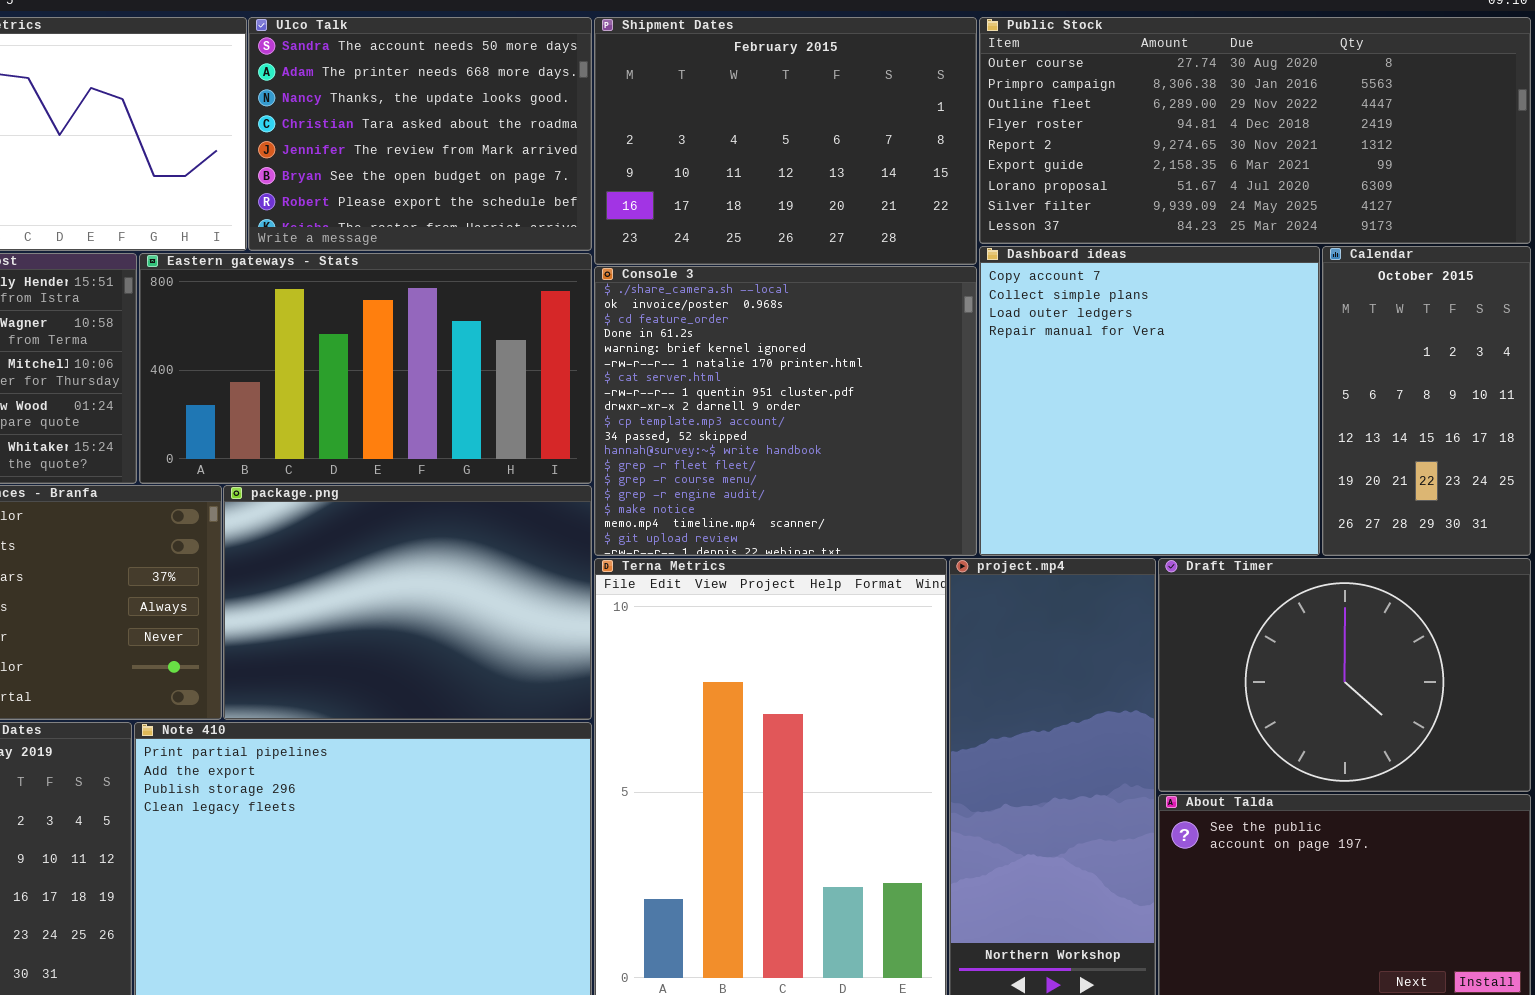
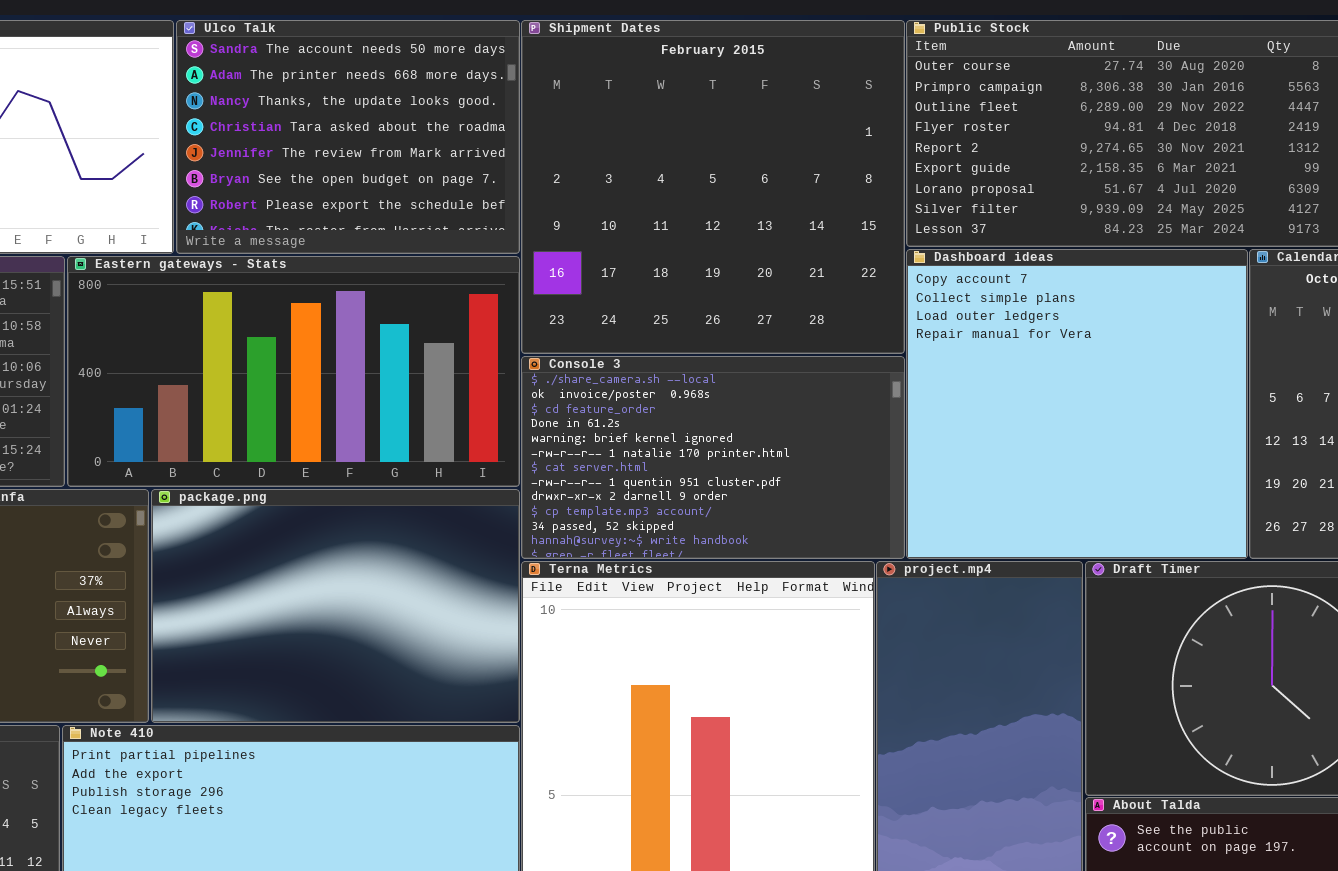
Shipment Dates: [594,17,977,265] -> [521,20,905,354], resized
Console 3: [594,266,977,556] -> [521,356,905,559], resized

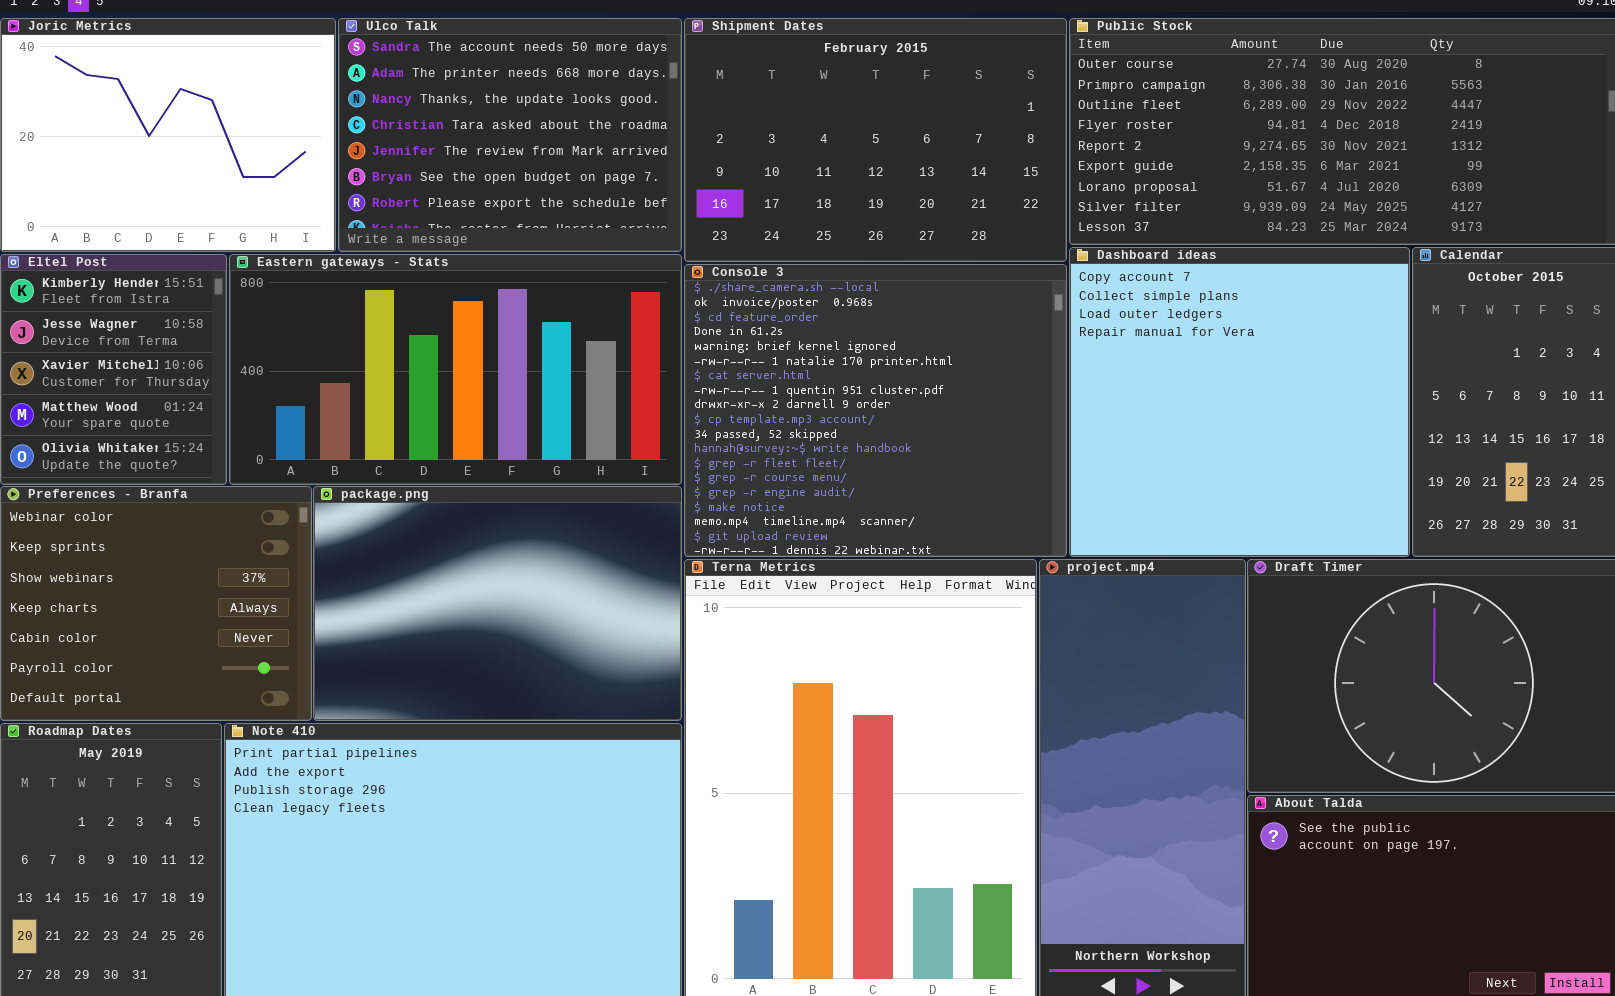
Shipment Dates: [521,20,905,354] -> [684,18,1067,262], resized
Console 3: [521,356,905,559] -> [684,264,1067,557], resized

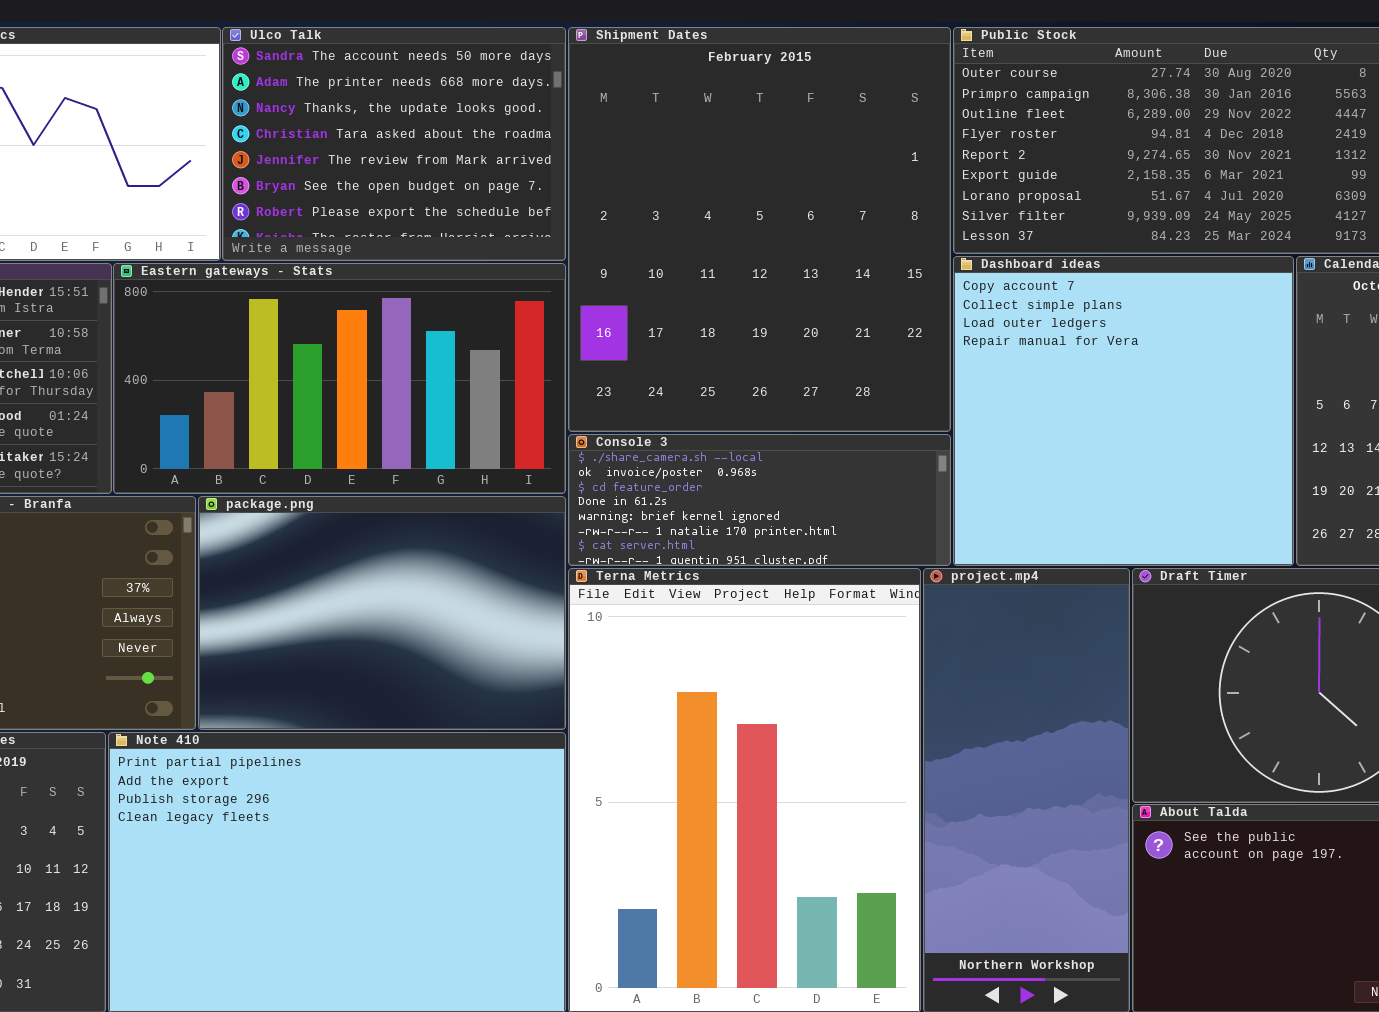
Shipment Dates: [684,18,1067,262] -> [568,27,951,432], resized
Console 3: [684,264,1067,557] -> [568,434,951,566], resized

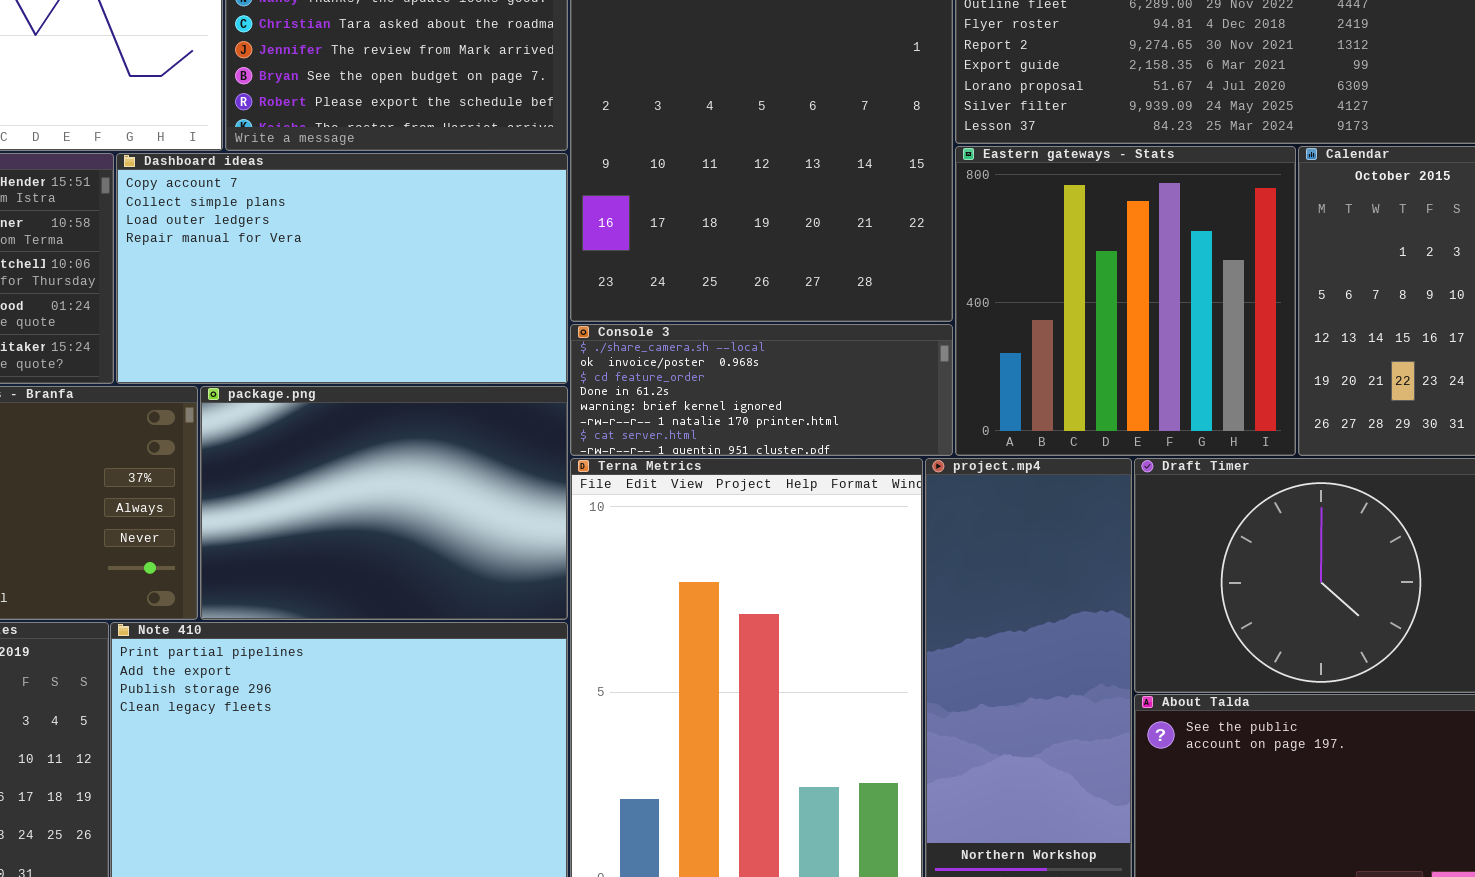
Dashboard ideas: [953,256,1294,566] -> [116,153,568,384], moved, resized
Eastern gateways - Stats: [113,263,566,494] -> [955,146,1296,456], moved, resized

